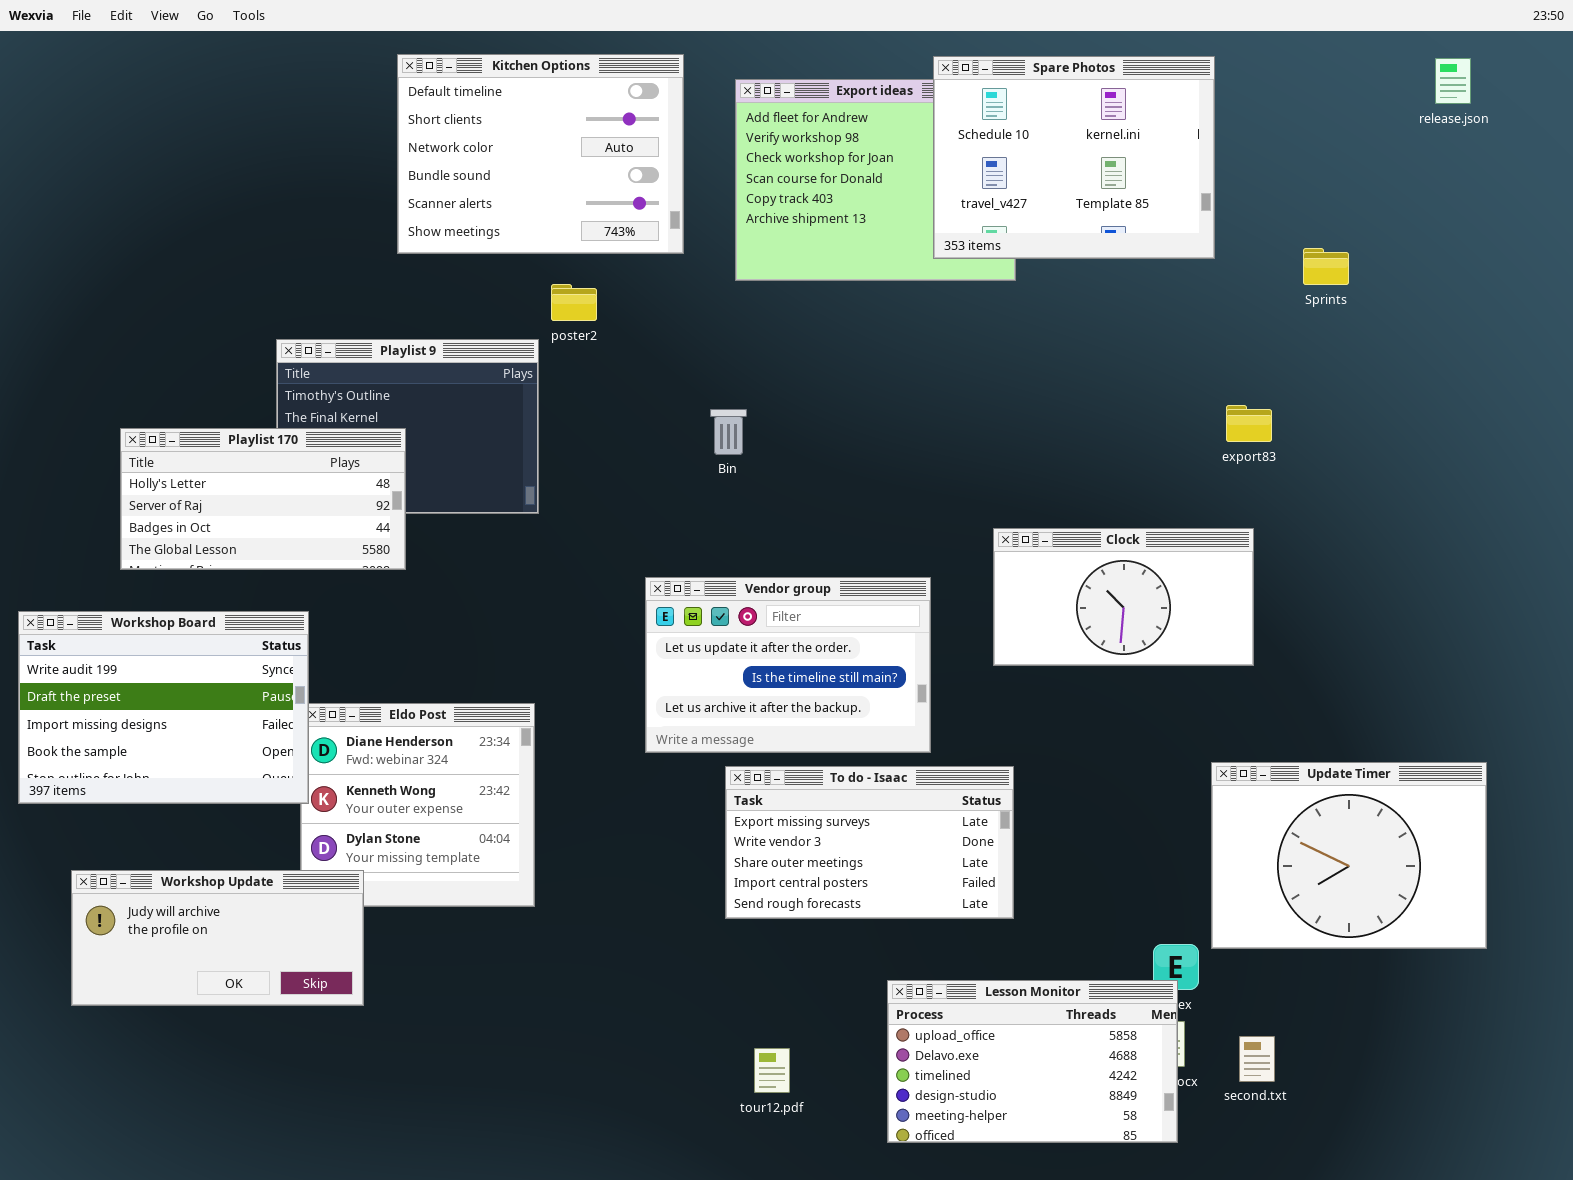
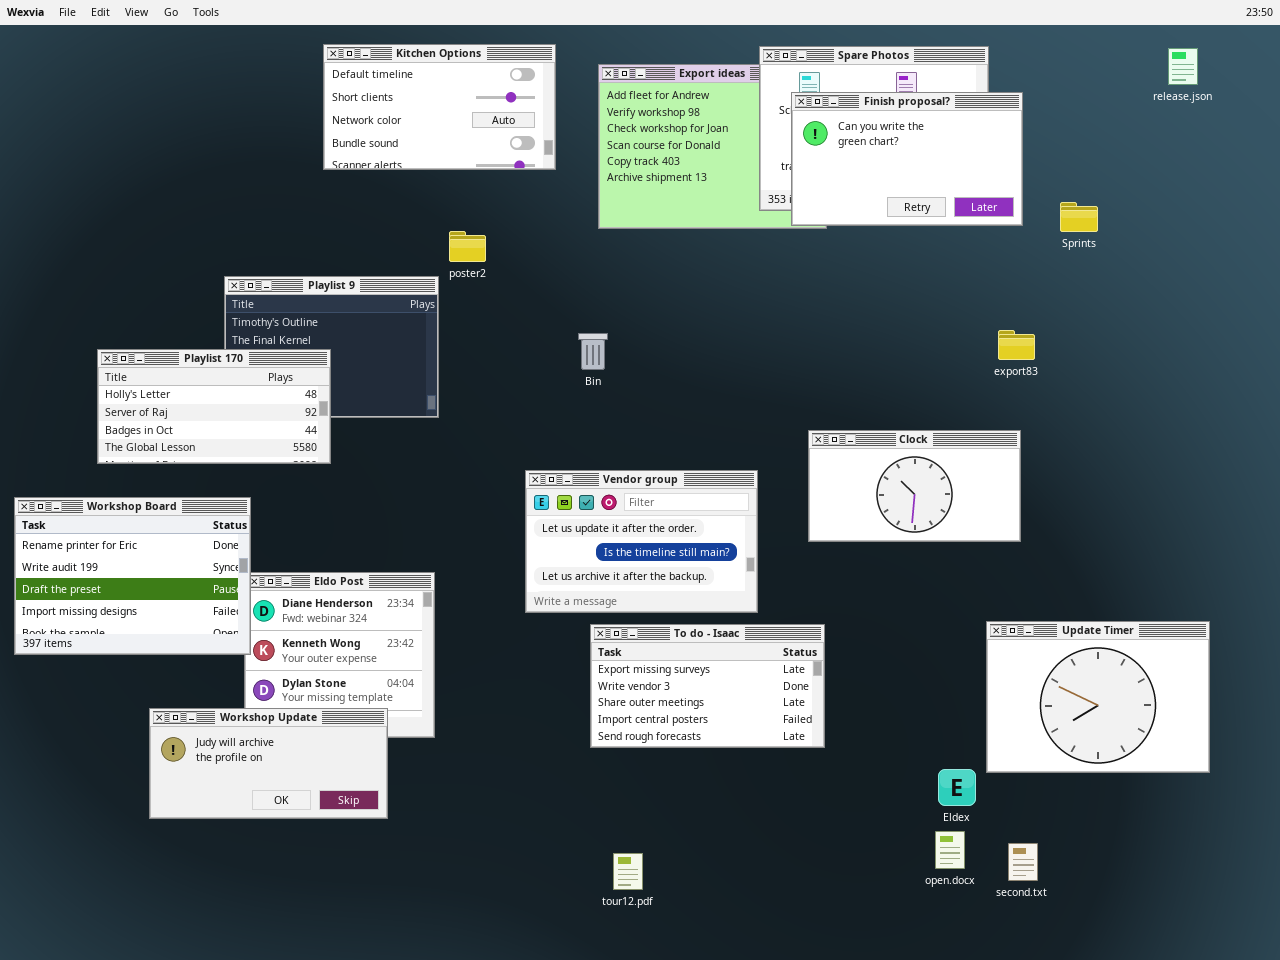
Kitchen Options: [397,54,684,254] -> [323,44,556,170], resized
Finish proposal?: none -> [791,92,1023,226], opened
Workshop Board: [18,611,309,804] -> [14,497,251,655], scrolled up 1 row
Workshop Update: [71,870,364,1006] -> [149,708,388,819], moved
Lesson Monitor: [887,980,1178,1143] -> none, closed

